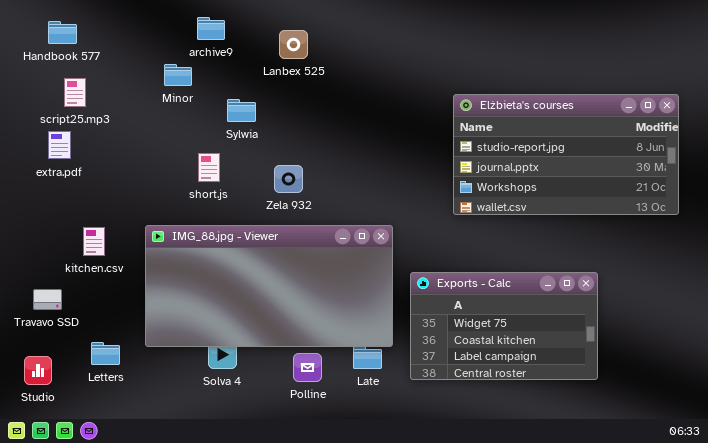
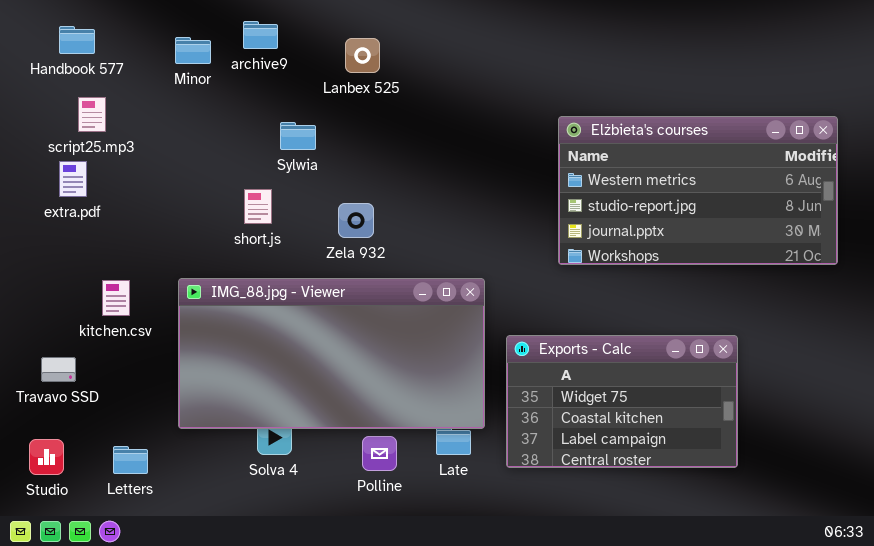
Minor: [164,64,192,86] -> [175,37,211,64], moved
Elżbieta's courses: [453,94,679,215] -> [558,116,838,265], scrolled up 1 row
Letters: [91,342,120,365] -> [113,446,148,474], moved

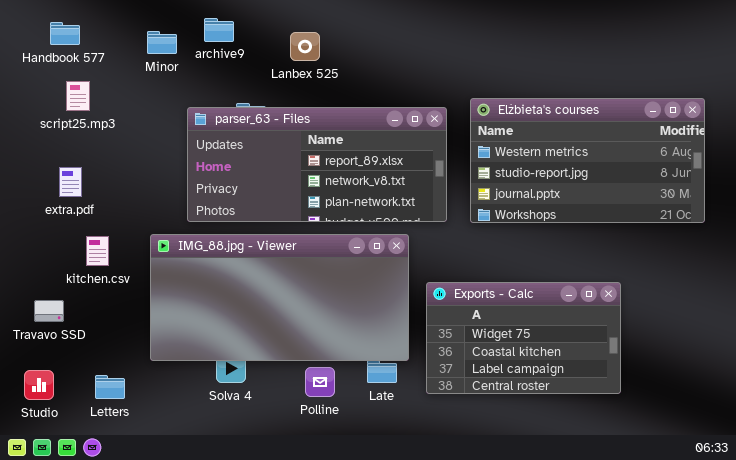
parser_63 - Files: none -> [187,107,447,222], opened
extra.pdf: [59,161,87,197] -> [59,167,82,197], moved

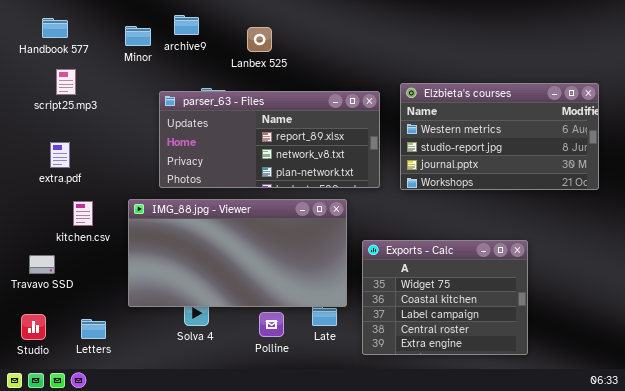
Exports - Calc: [426,282,621,394] -> [362,240,528,355], resized

